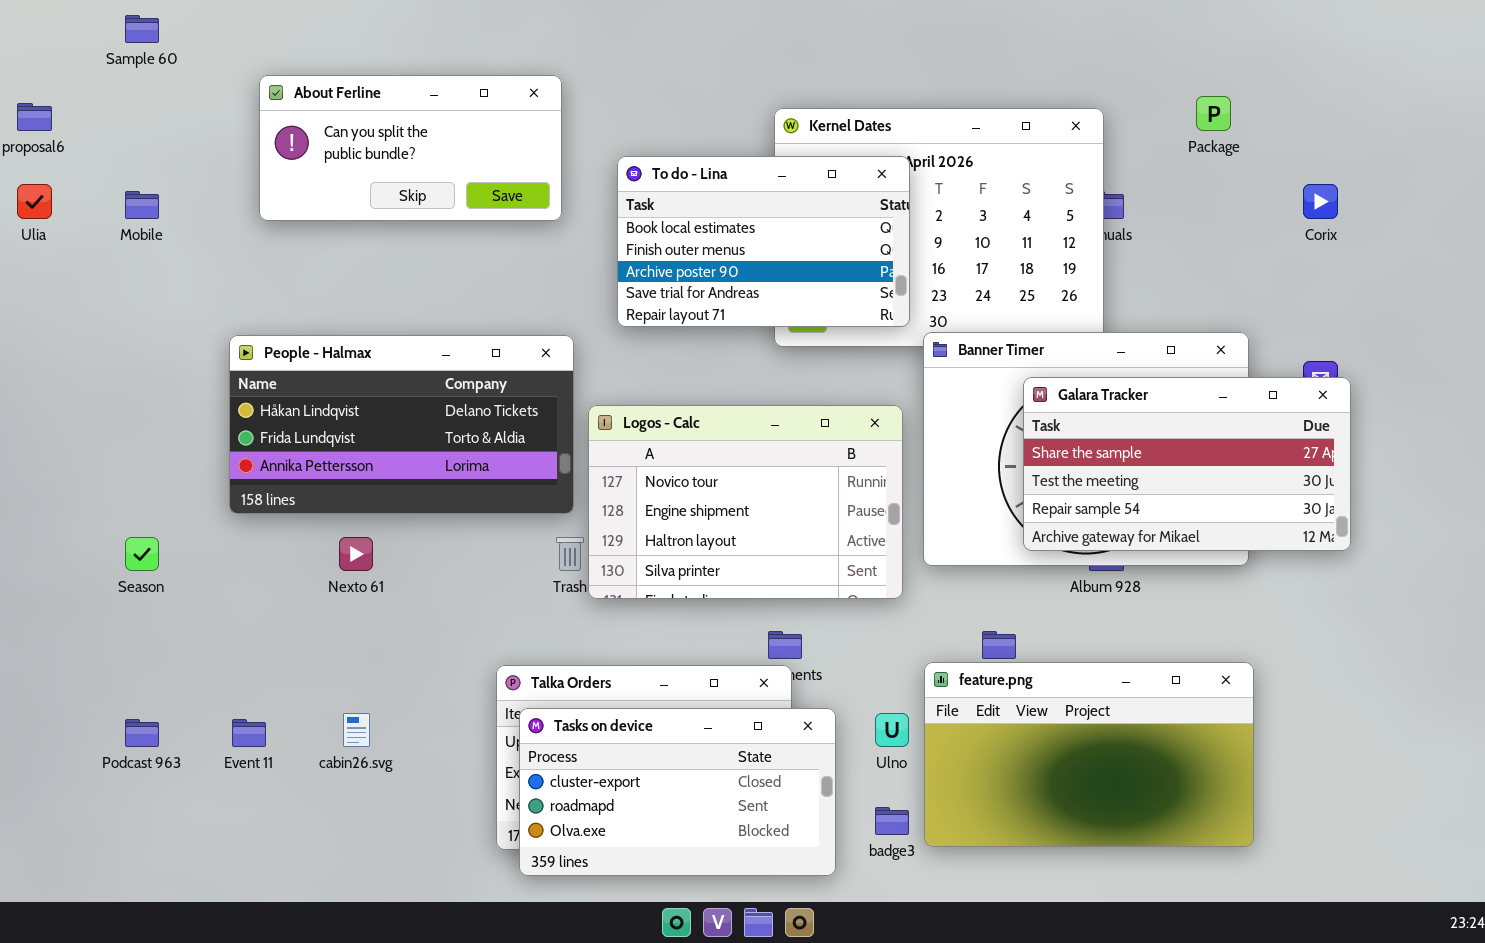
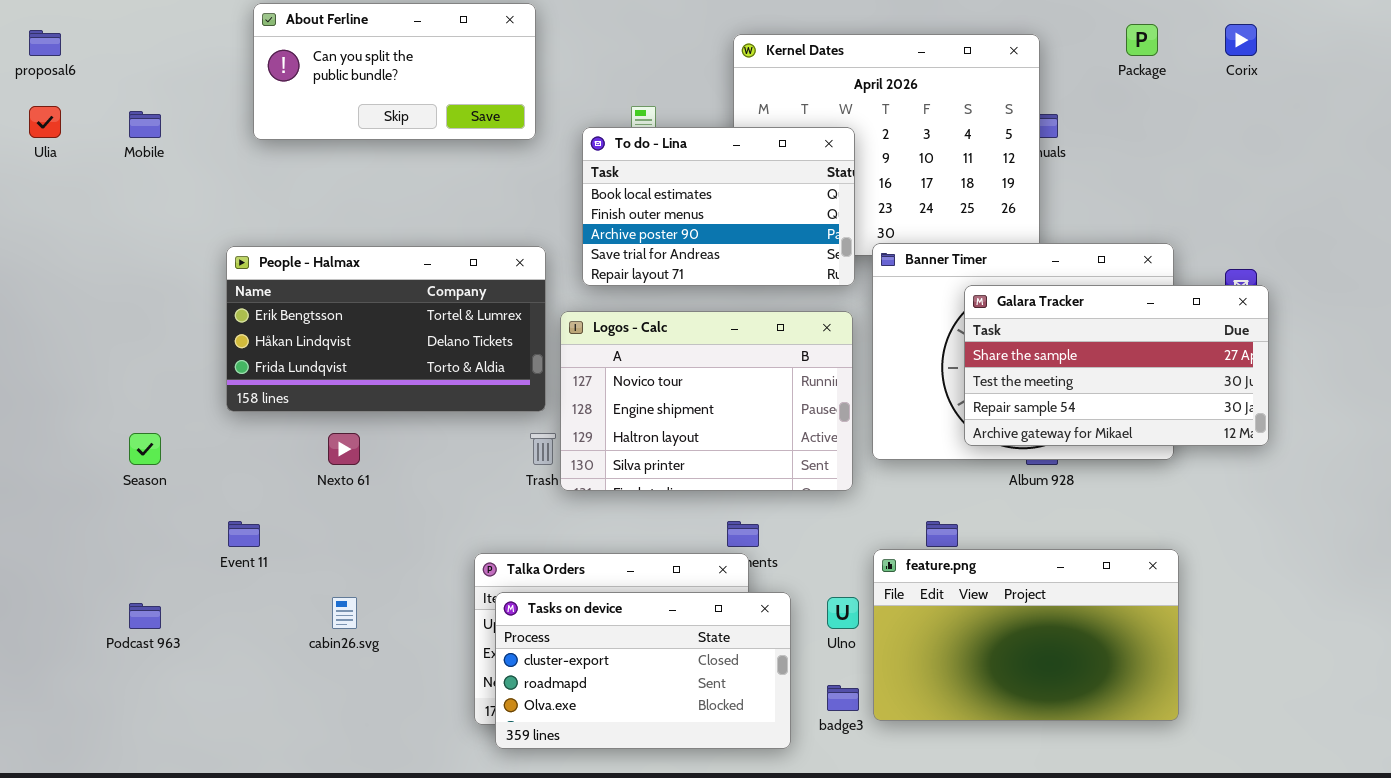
To do - Lina: [617,156,910,327] -> [582,127,855,286], moved
Corix: [1303,184,1338,219] -> [1225,24,1257,56], moved
People - Halmax: [229,335,574,514] -> [226,246,546,412], scrolled up 1 row
Event 11: [232,719,266,747] -> [228,521,260,547], moved

